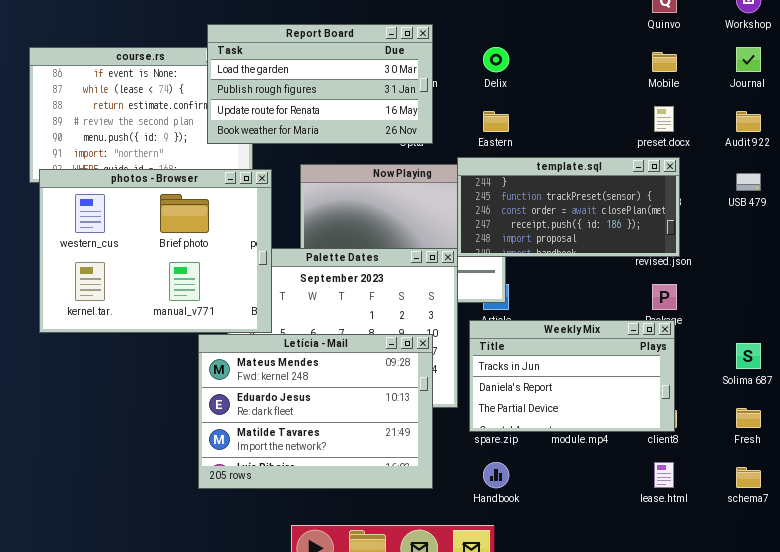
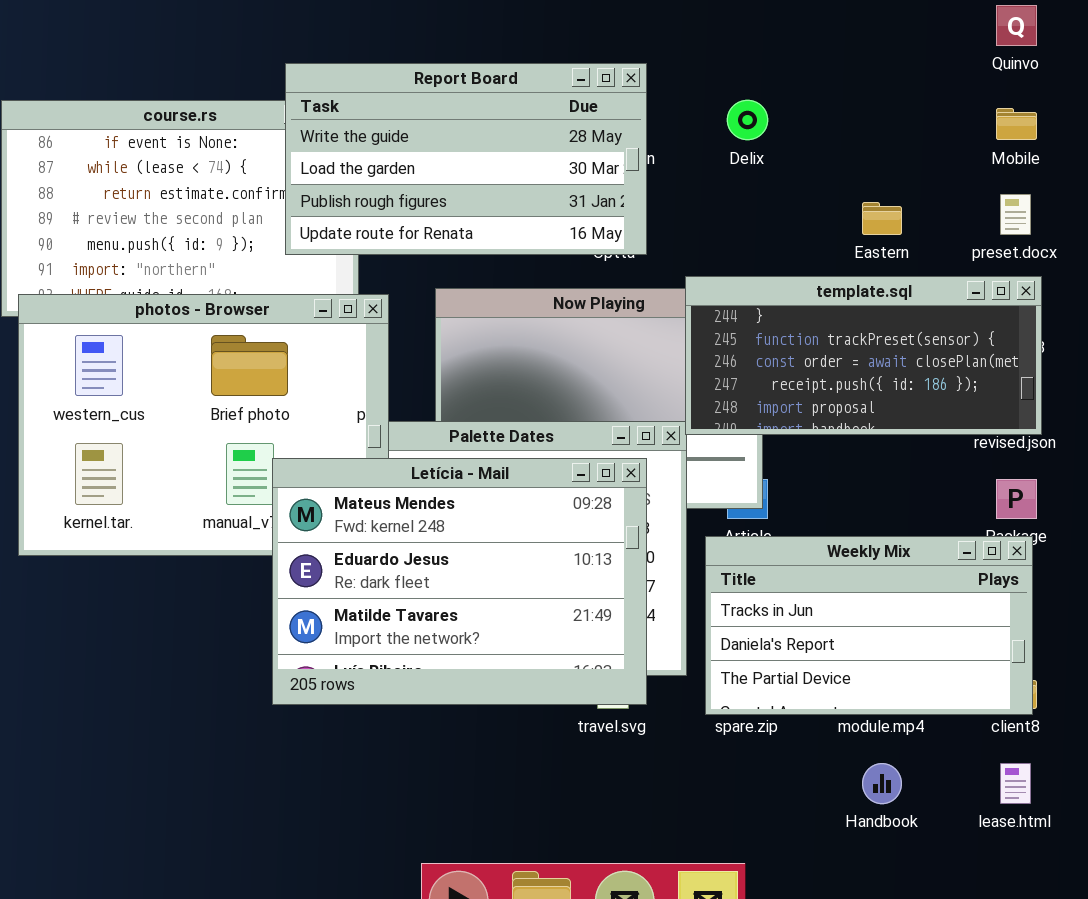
Report Board: [207,24,433,144] -> [285,63,647,255], scrolled up 1 row
Eastern: [483,111,509,132] -> [862,202,902,235], moved
Letícia - Mail: [198,334,433,489] -> [272,458,647,705], moved
Handbook: [483,462,509,488] -> [862,763,902,804], moved

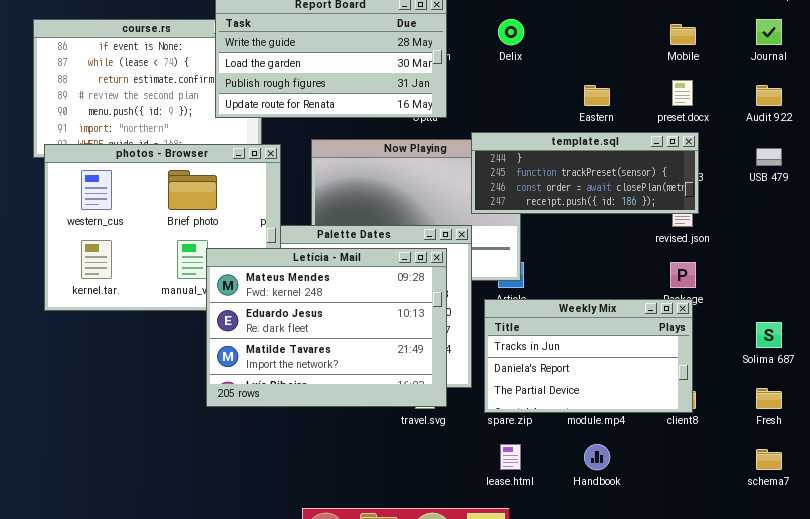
template.sql: [685,276,1042,435] -> [471,132,699,214], resized
lease.html: [1000,763,1031,804] -> [500,444,521,470], moved

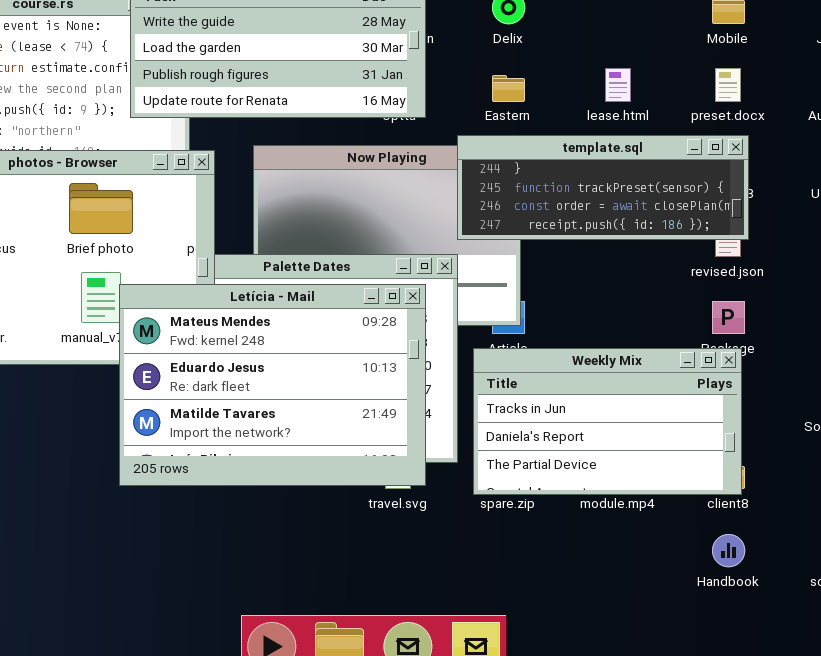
Eastern: [584,85,610,106] -> [492,75,525,102], moved
lease.html: [500,444,521,470] -> [605,68,631,102], moved
Handbook: [584,444,610,470] -> [712,534,745,567], moved

